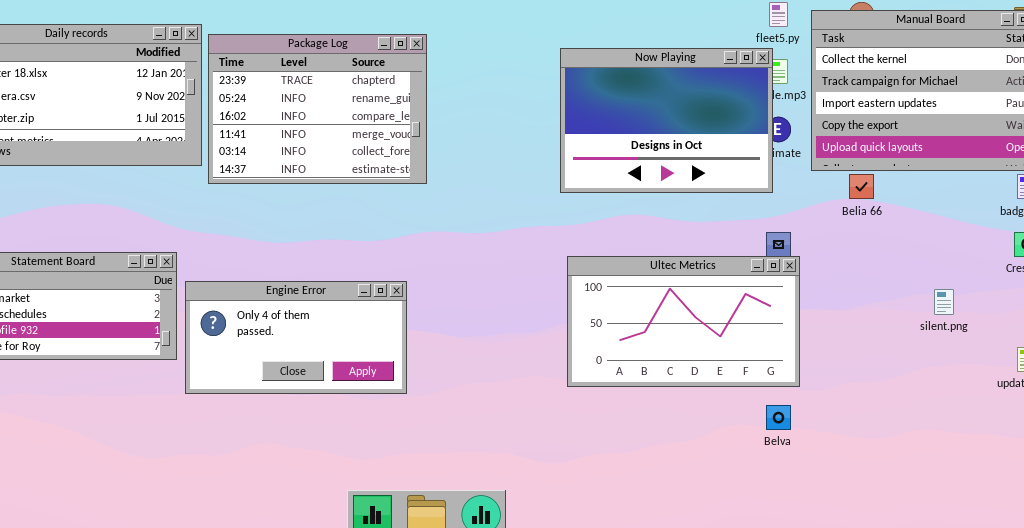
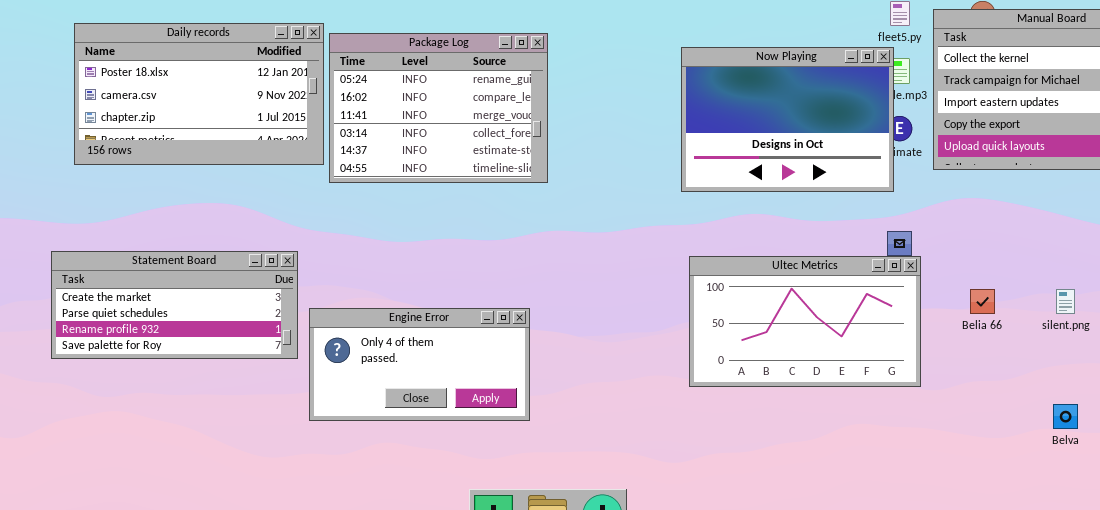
Package Log: [208,34,427,184] -> [329,33,548,183], scrolled down 1 row
Belia 66: [849,174,874,199] -> [970,289,995,314], moved
Engine Error: [185,281,407,394] -> [309,308,530,421], moved
Belva: [766,405,791,430] -> [1053,404,1078,429], moved

